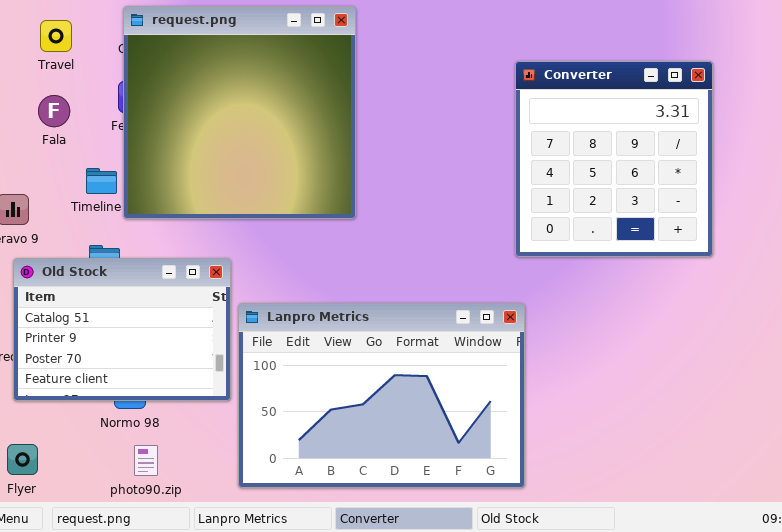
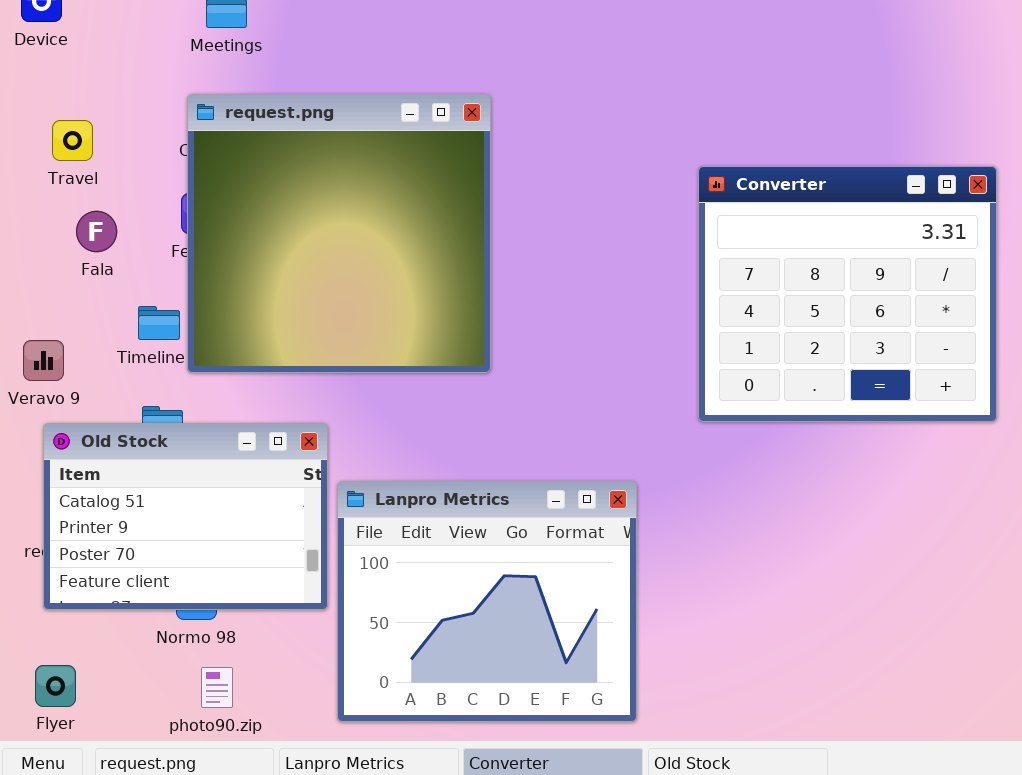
Travel: [40,20,72,52] -> [52,120,93,161], moved
Converter: [515,61,713,257] -> [698,166,997,422], resized
Lanpro Metrics: [238,303,525,488] -> [337,481,637,722], resized

